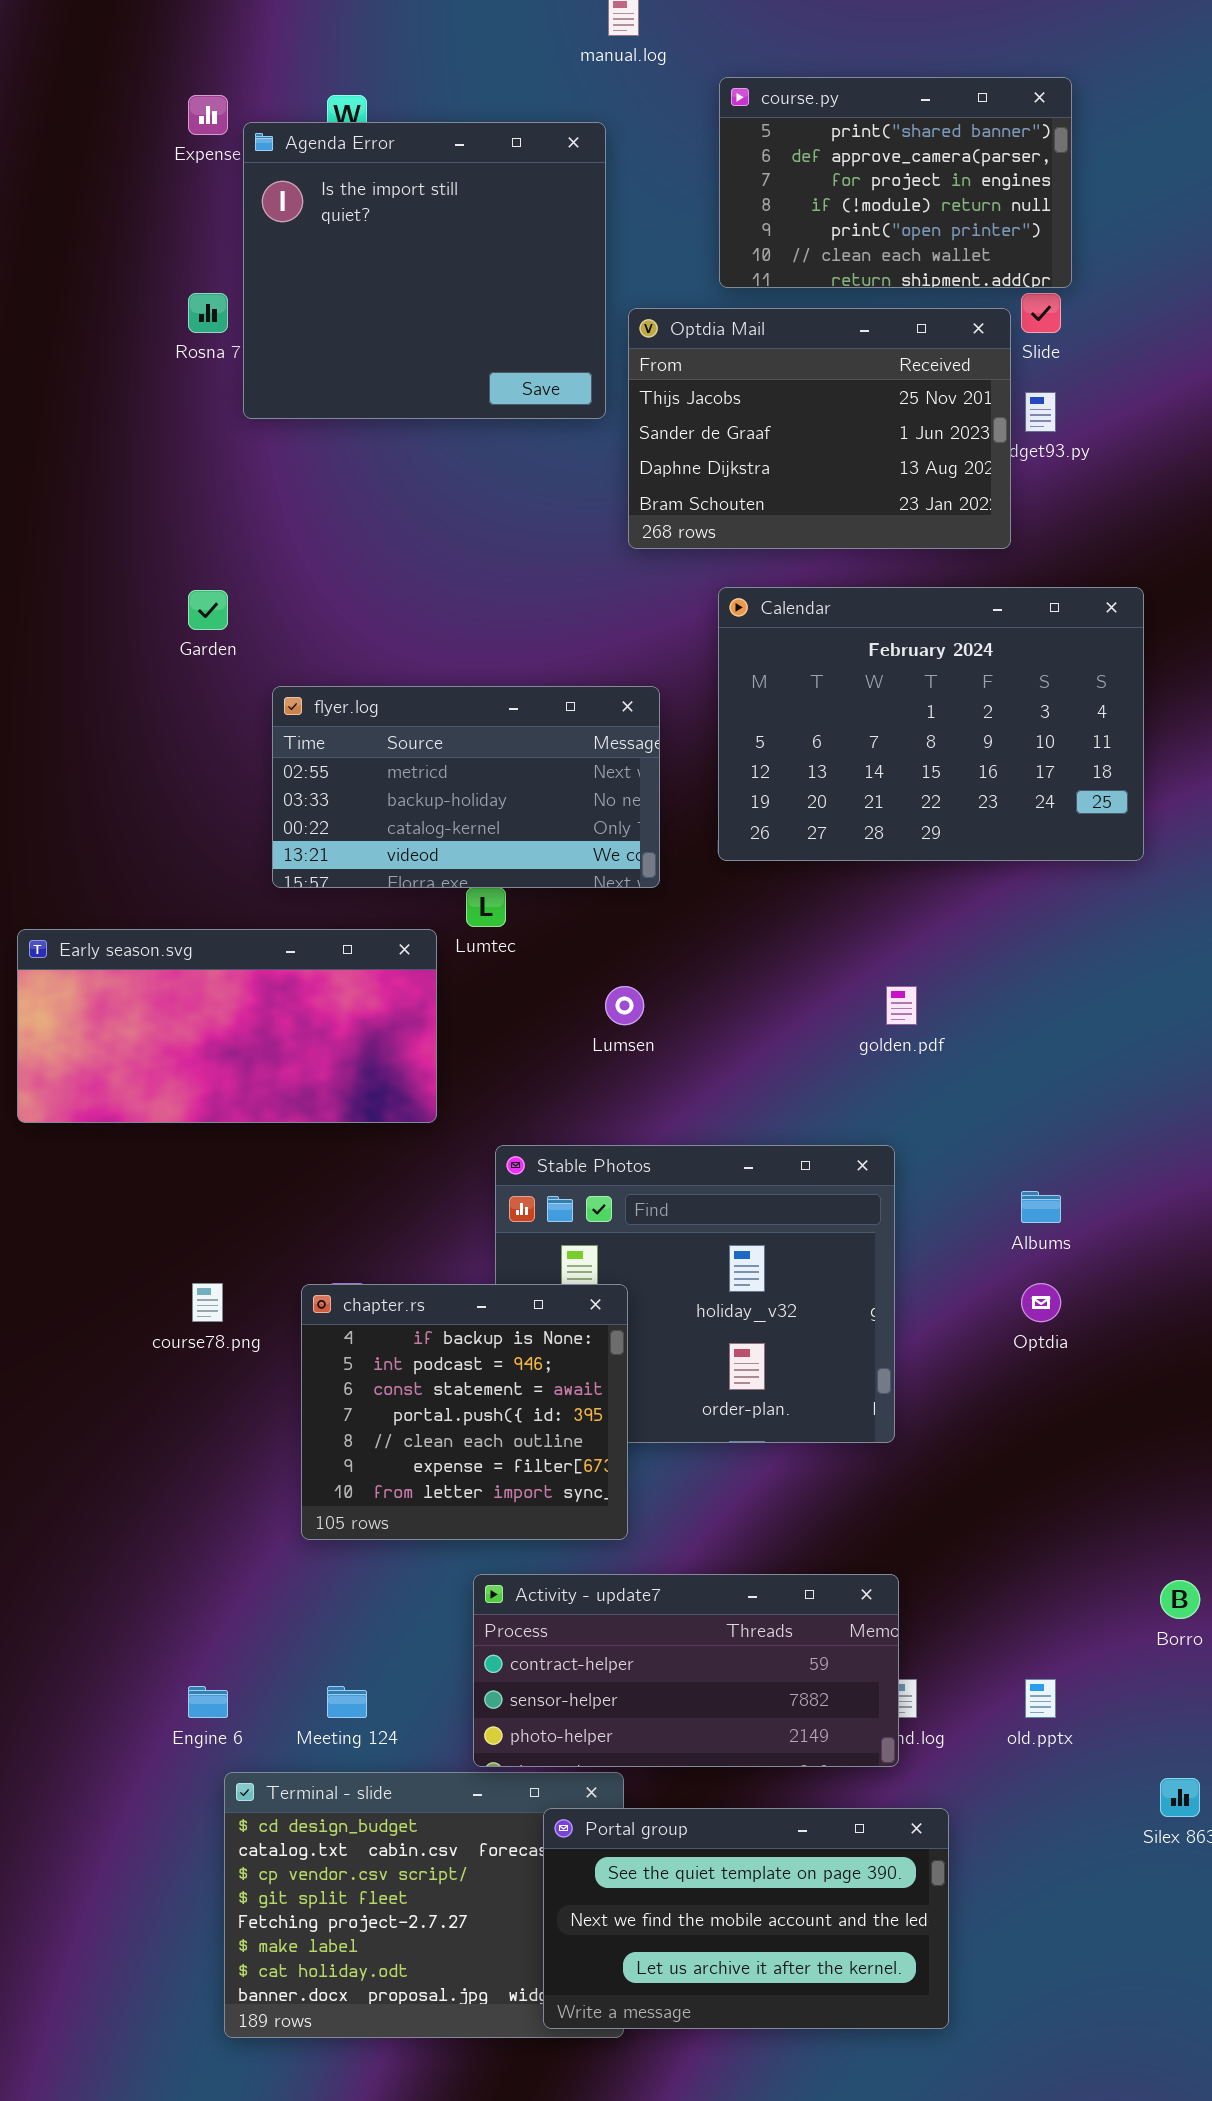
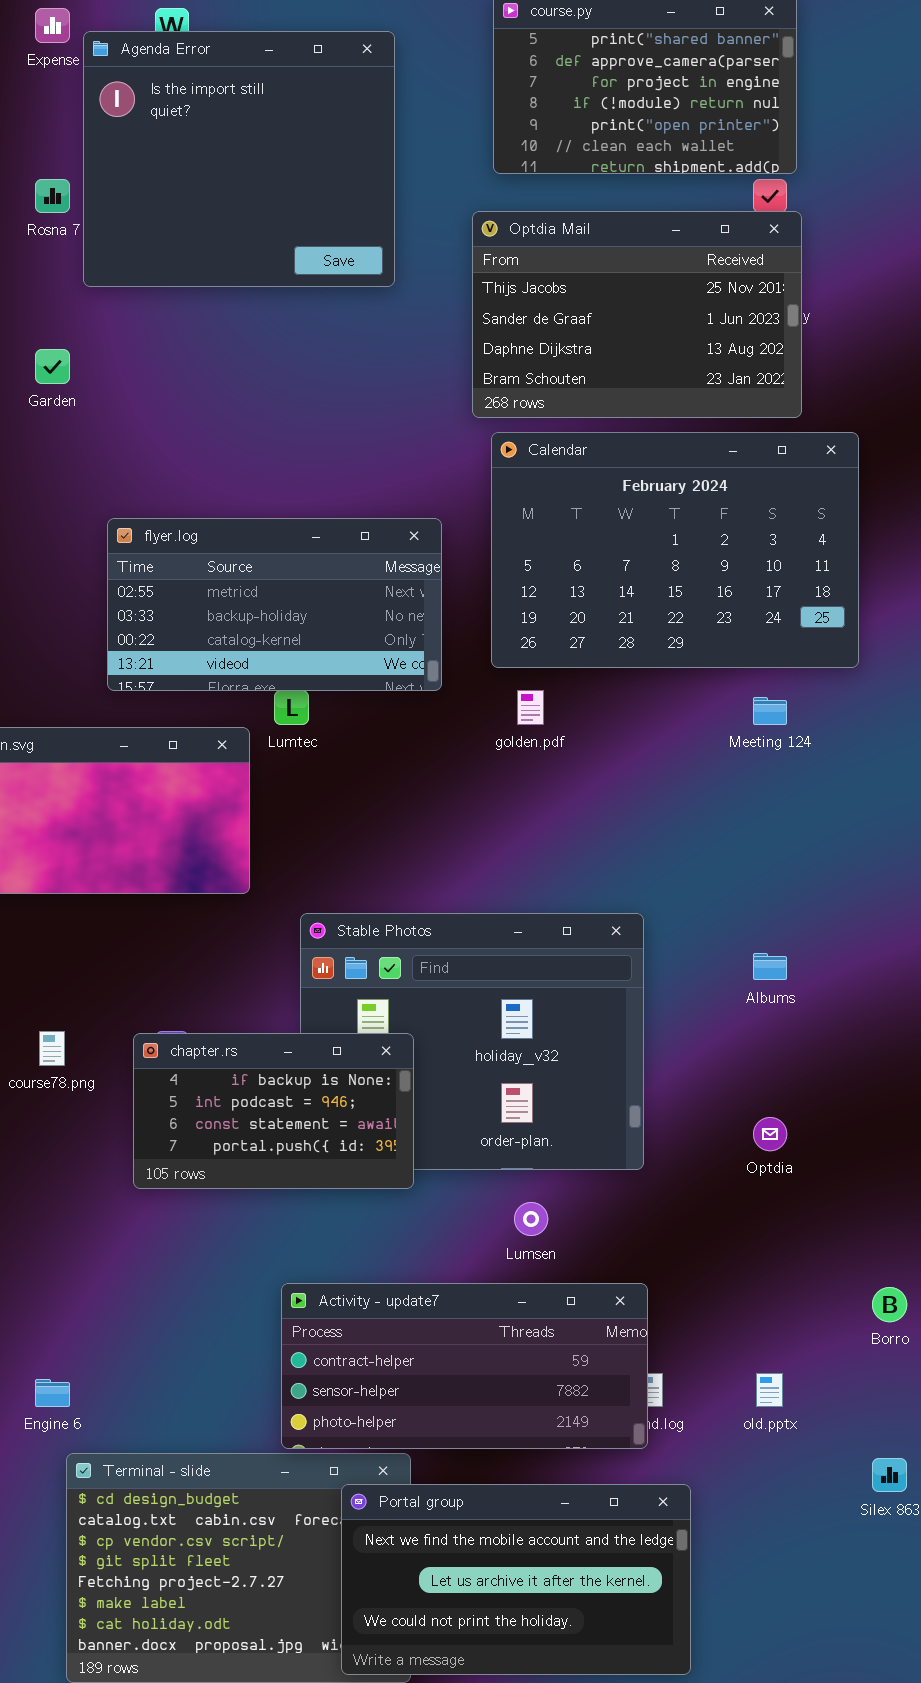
Optdia Mail: [628,308,1011,549] -> [472,211,802,418], moved
Garden: [188,590,228,630] -> [35,349,70,384], moved
Lumsen: [605,986,644,1025] -> [514,1202,548,1236], moved
golden.pdf: [886,986,917,1025] -> [517,690,544,725], moved
Optdia: [1021,1283,1061,1322] -> [753,1117,787,1151], moved
chapter.rs: [301,1284,628,1540] -> [133,1033,414,1189], resized
Meeting 124: [327,1686,367,1718] -> [753,697,787,725], moved
Portal group: [543,1808,949,2029] -> [341,1484,691,1675], scrolled down 1 row

